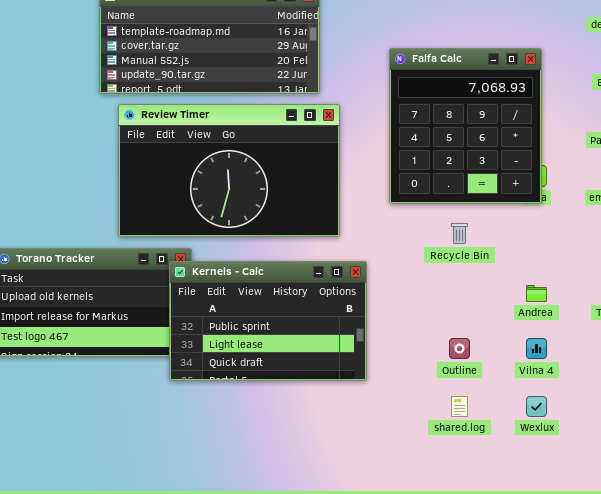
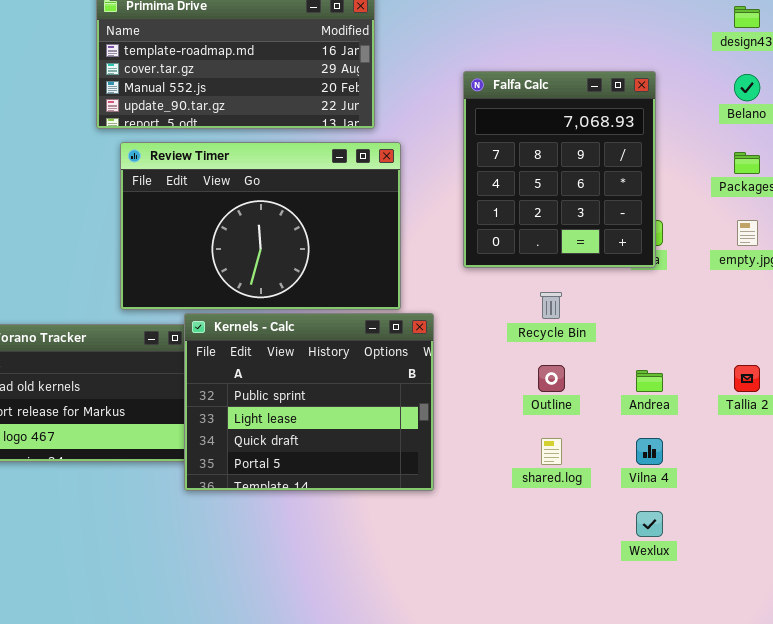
Kernels - Calc: [169,261,367,381] -> [184,313,434,491], resized
Outline: [449,338,470,359] -> [538,365,565,392], moved
shared.log: [451,396,468,417] -> [541,438,562,465], moved

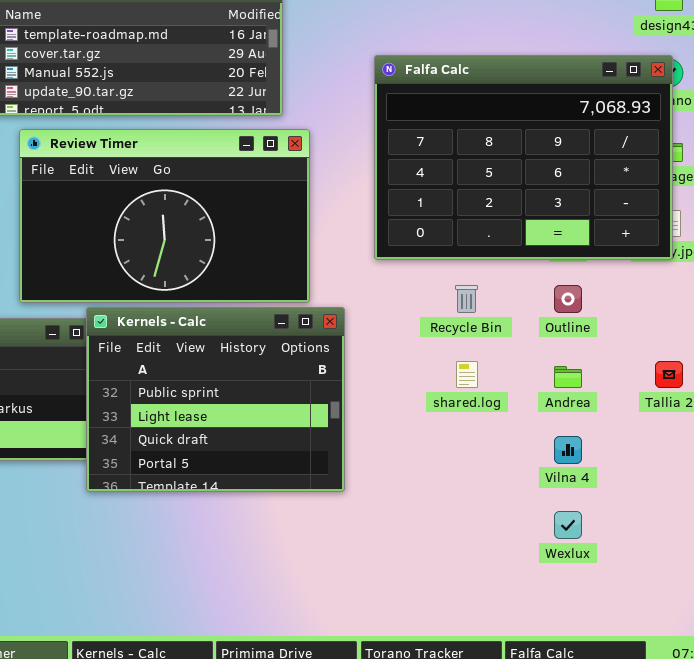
Falfa Calc: [463,71,656,268] -> [374,55,673,260], resized
Outline: [538,365,565,392] -> [554,285,582,313], moved
shared.log: [541,438,562,465] -> [456,361,478,388], moved

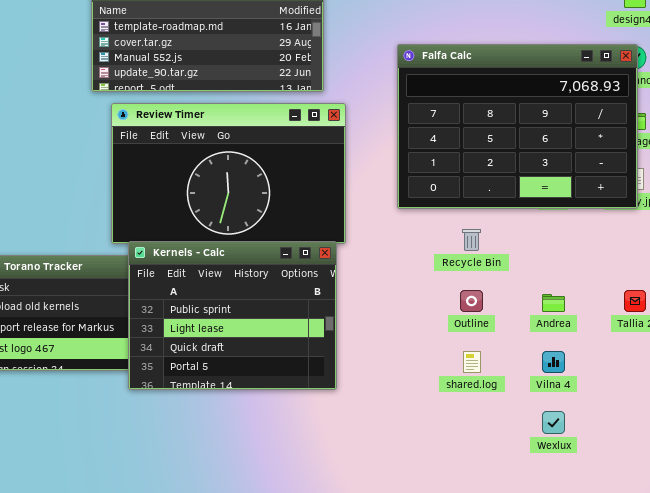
Outline: [554,285,582,313] -> [460,290,483,312], moved
Kernels - Calc: [86,307,345,492] -> [128,241,337,390], moved
shared.log: [456,361,478,388] -> [463,351,481,373], moved

